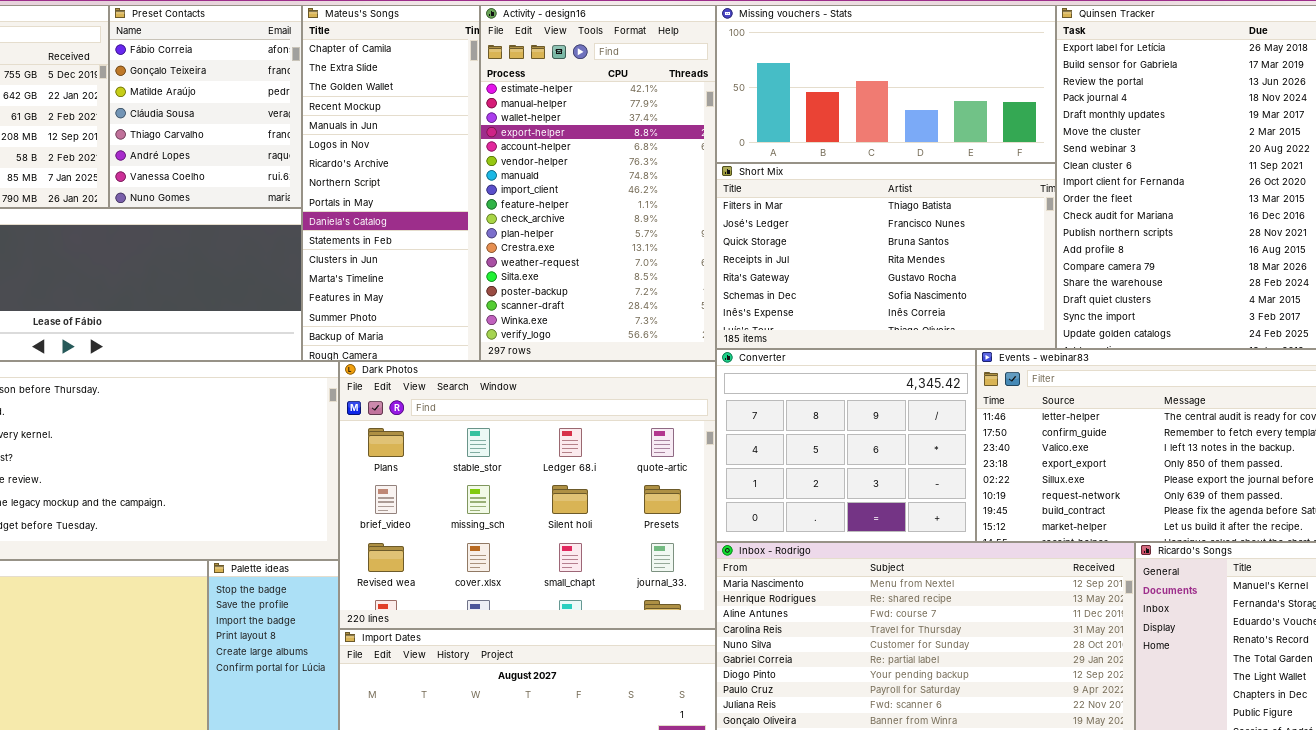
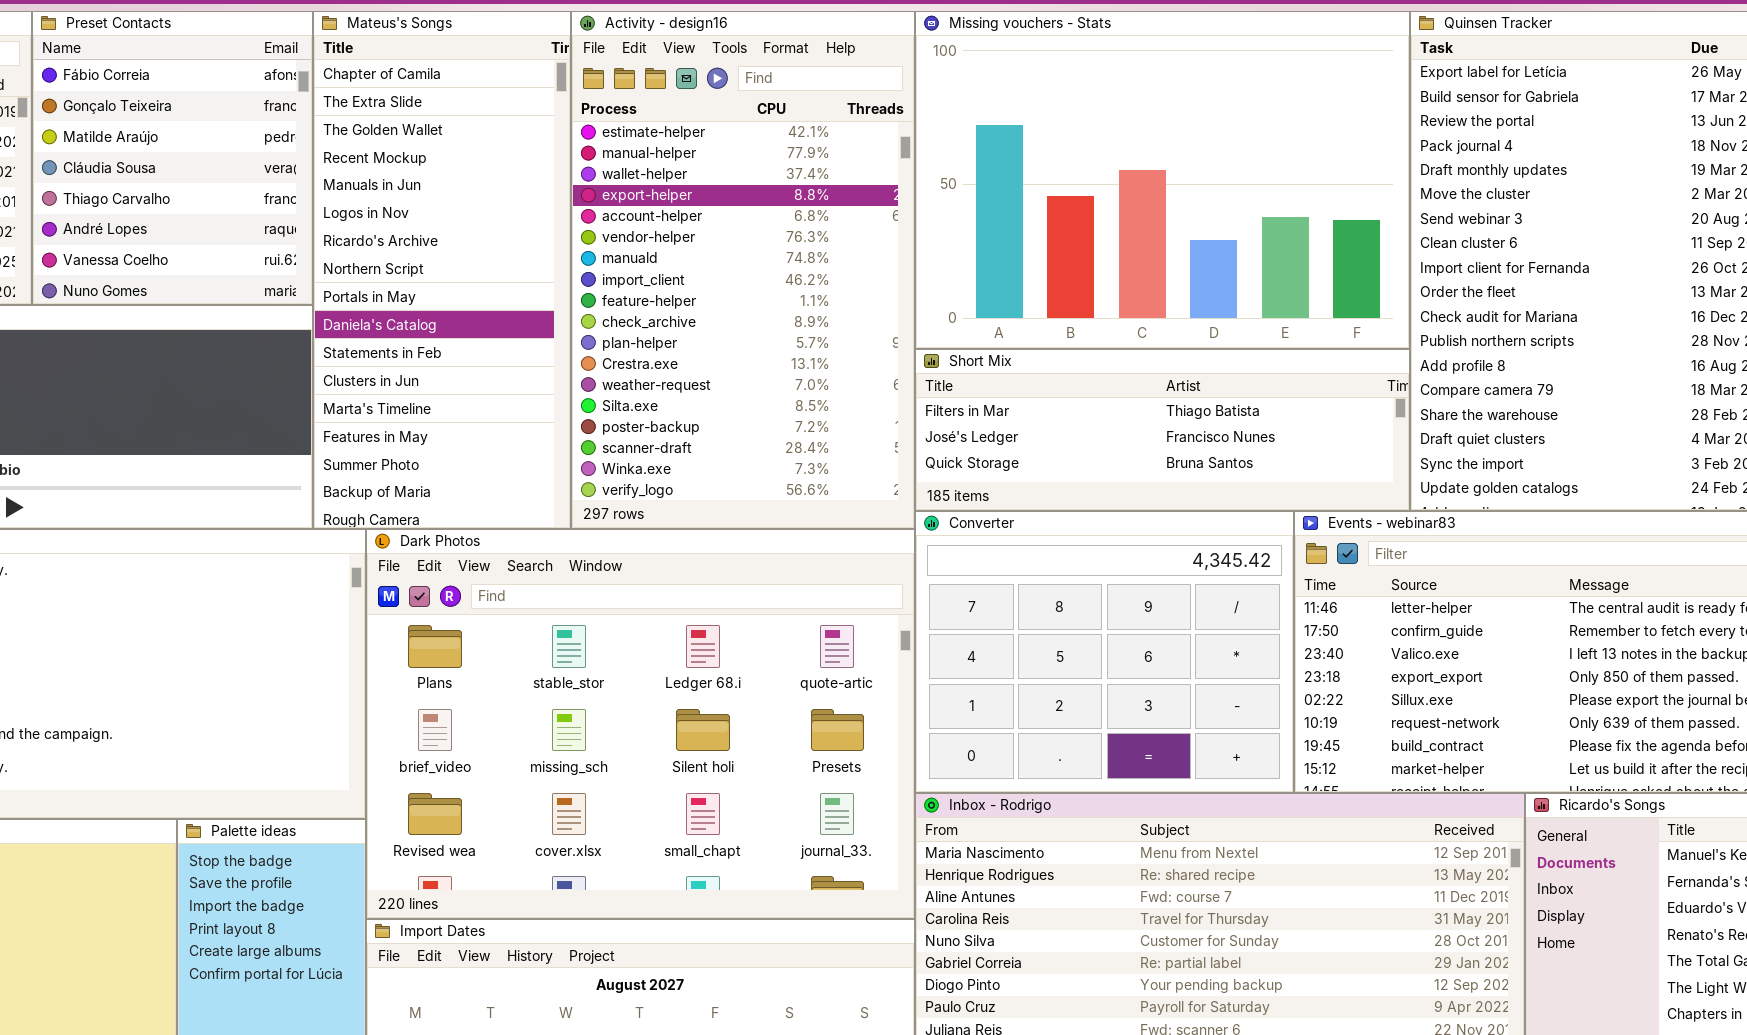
Missing vouchers - Stats: [716,5,1056,163] -> [915,11,1410,349], resized
Short Mix: [716,163,1056,349] -> [915,349,1410,511], resized

